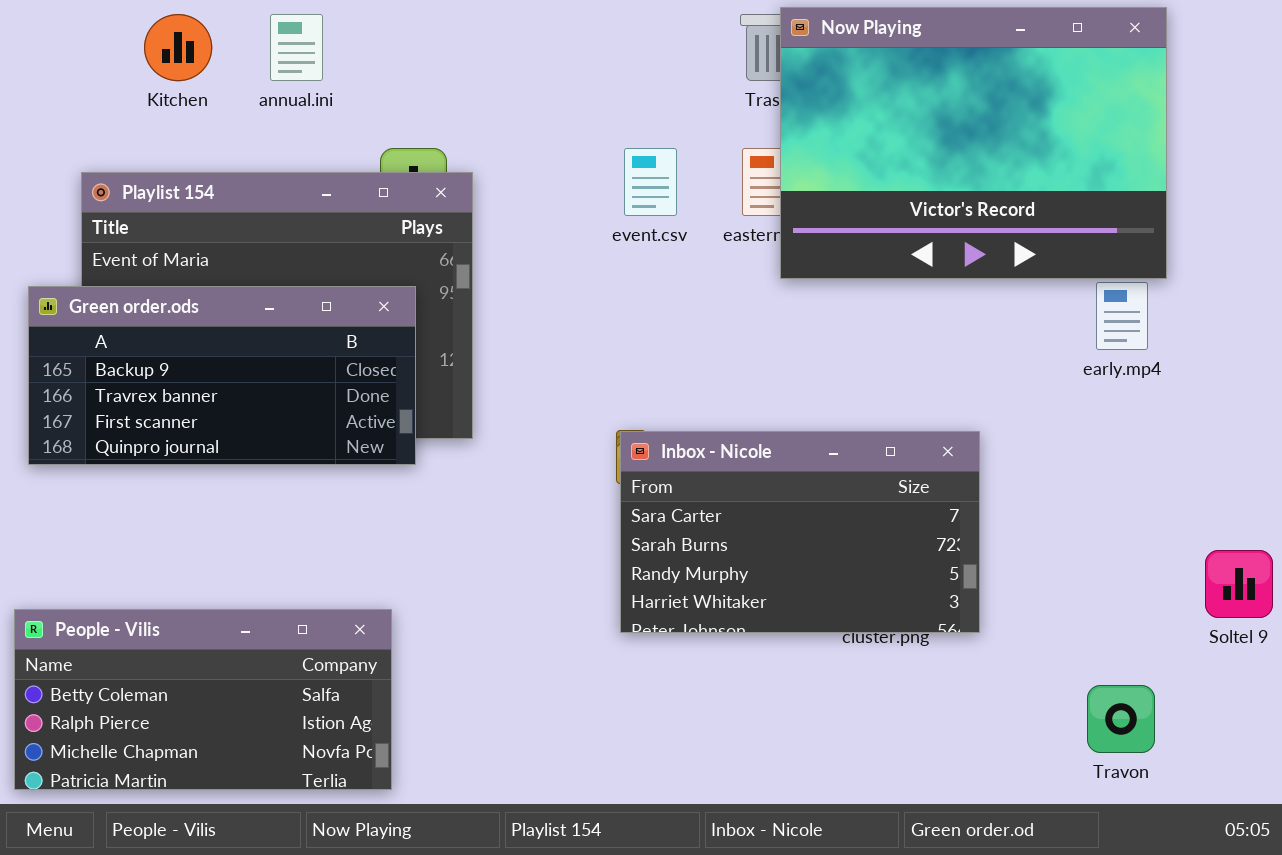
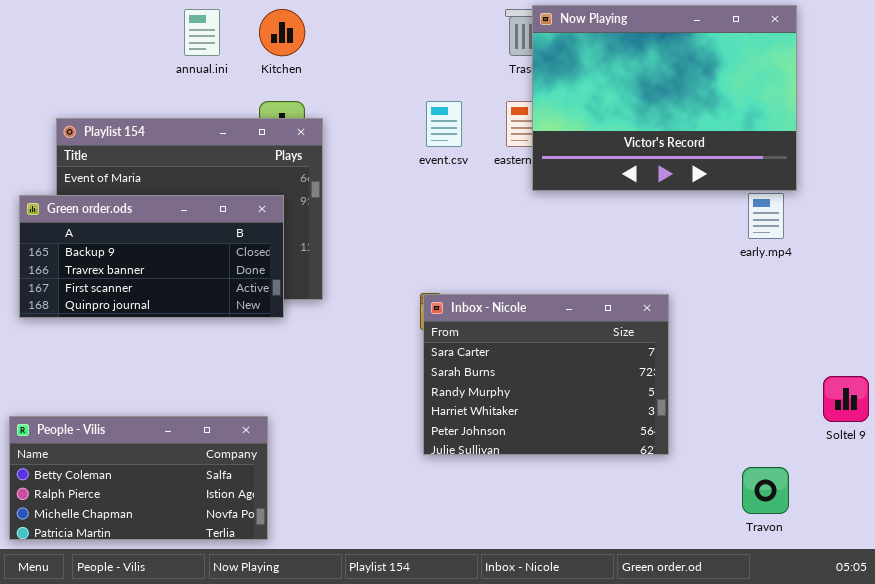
Kitchen: [144,14,212,81] -> [259,9,305,56], moved
Inbox - Nicole: [620,431,980,633] -> [423,294,669,455], resized

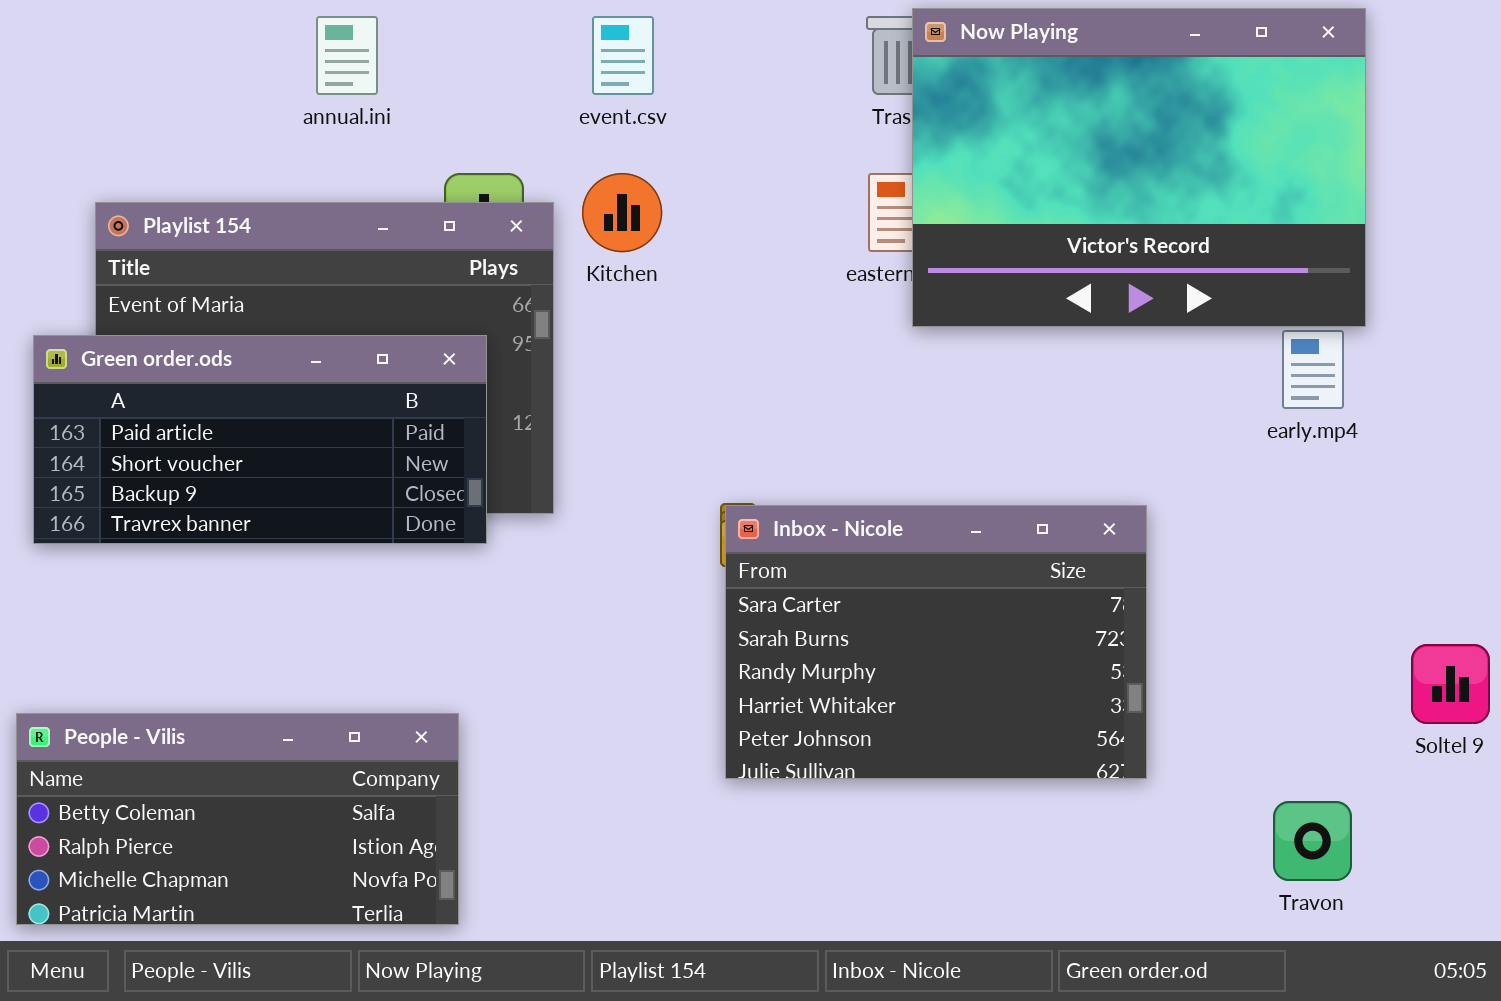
Kitchen: [259,9,305,56] -> [582,173,662,252], moved
event.csv: [426,101,462,147] -> [592,16,654,95], moved
Green order.ods: [19,195,284,318] -> [33,335,487,544], scrolled up 2 rows

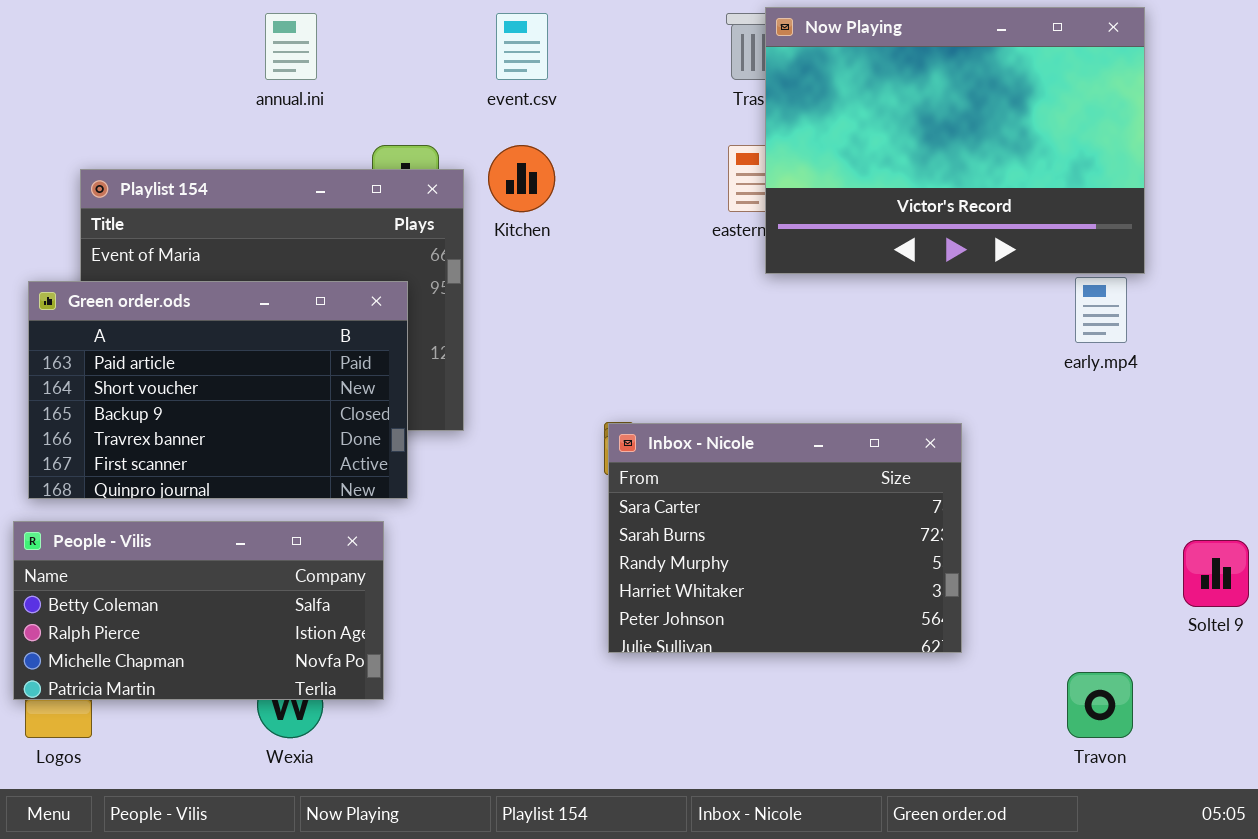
Green order.ods: [33,335,487,544] -> [28,281,408,499], resized
People - Vilis: [16,713,459,925] -> [13,521,384,700], moved

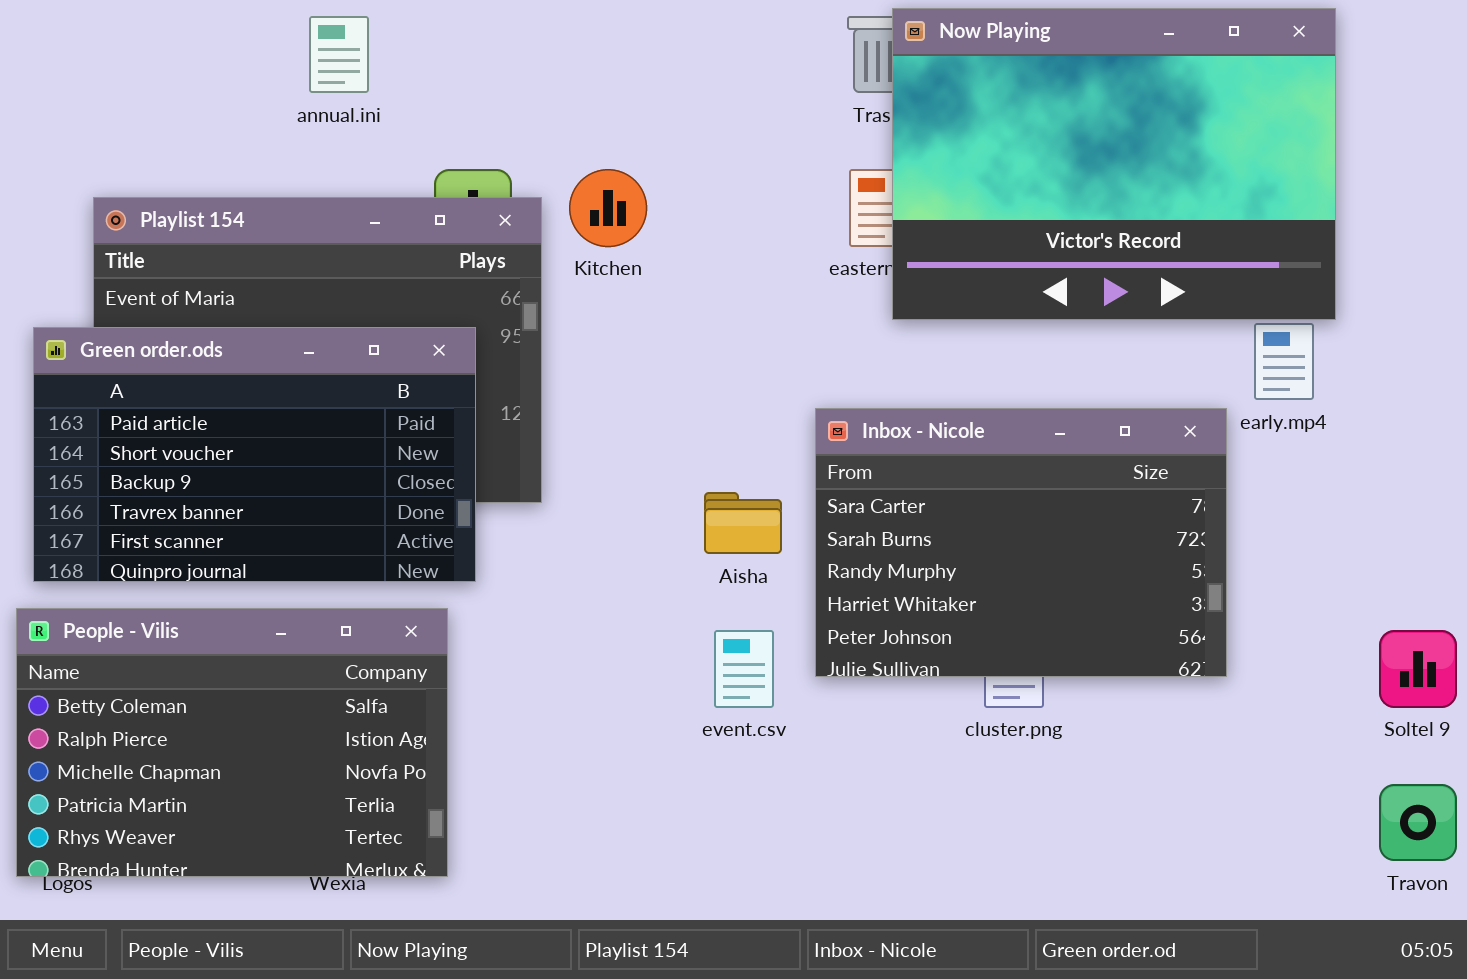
event.csv: [496,13,548,80] -> [714,630,774,708], moved
Inbox - Nicole: [608,423,962,653] -> [815,408,1227,677], moved
People - Vilis: [13,521,384,700] -> [16,608,448,877], resized
Travon: [1067,672,1133,738] -> [1379,784,1457,861], moved

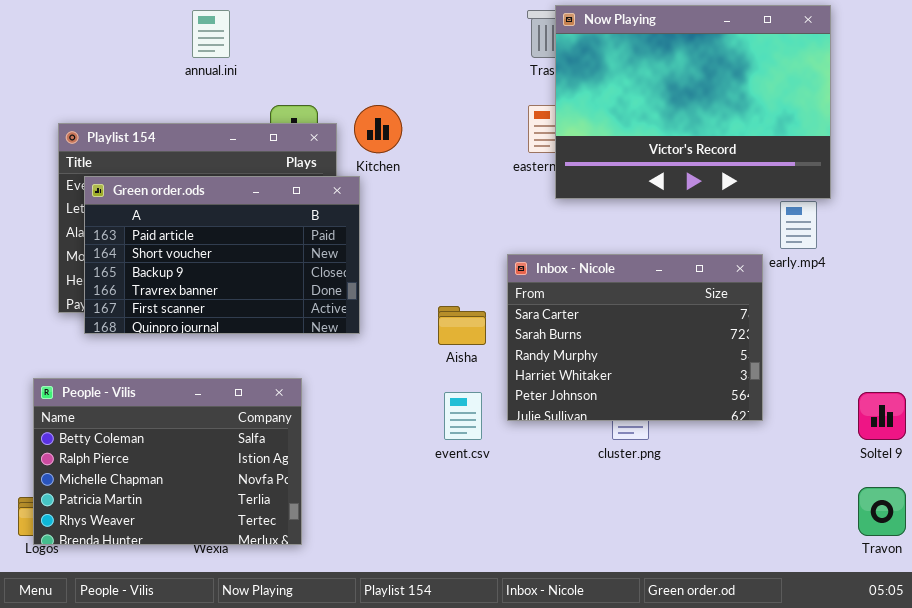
Green order.ods: [33,327,476,582] -> [84,176,360,334], moved
People - Vilis: [16,608,448,877] -> [33,378,302,545], moved

